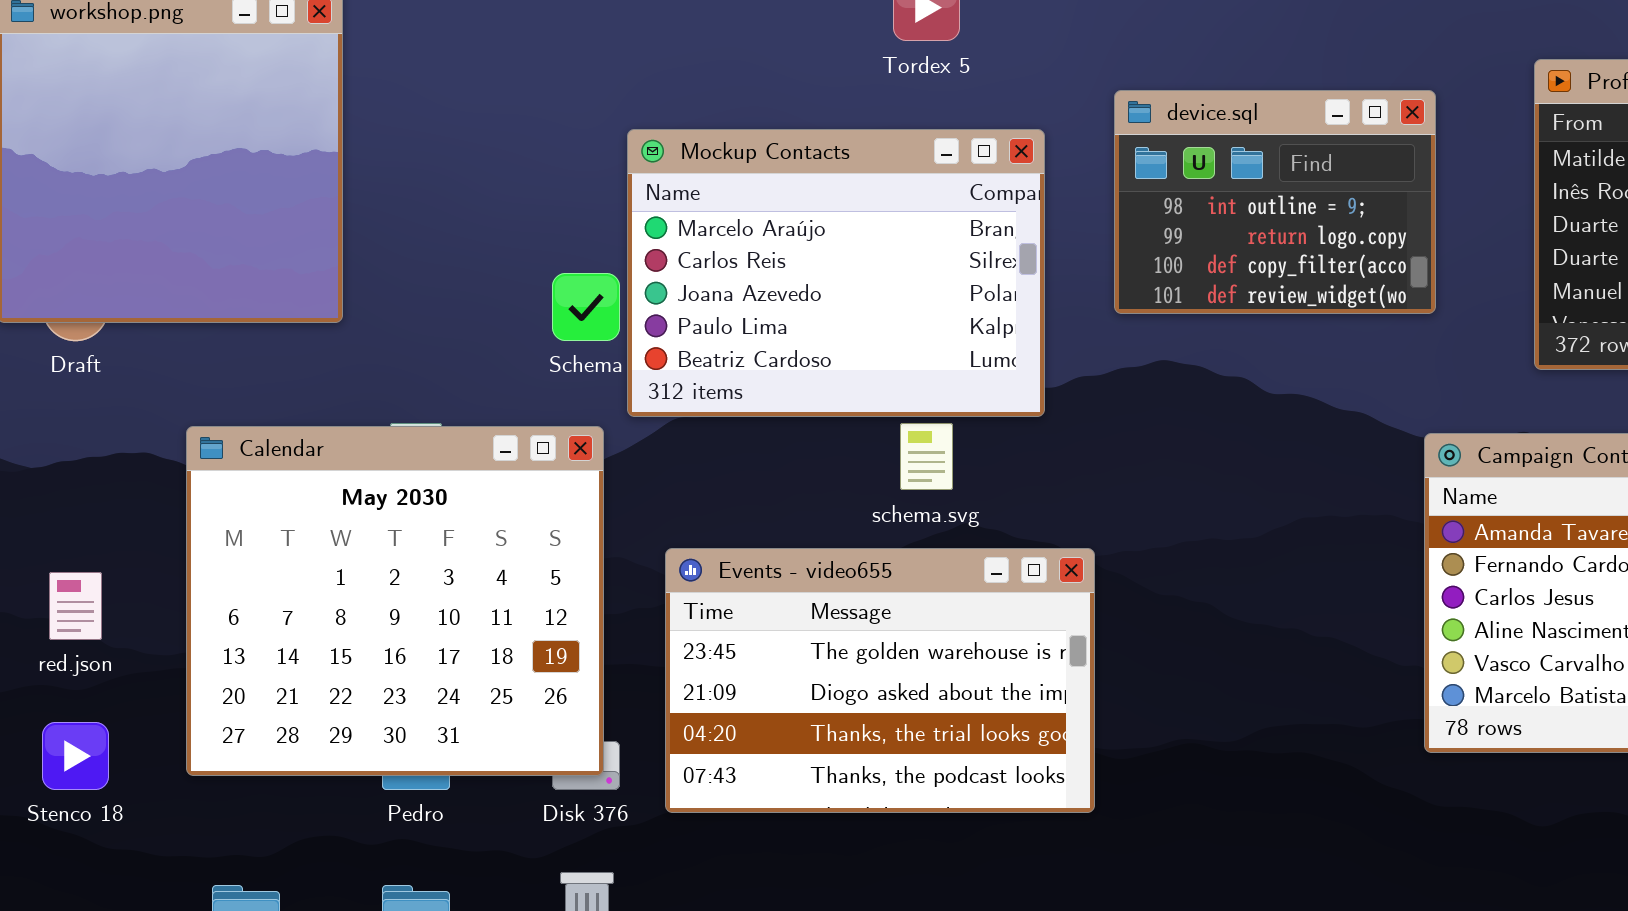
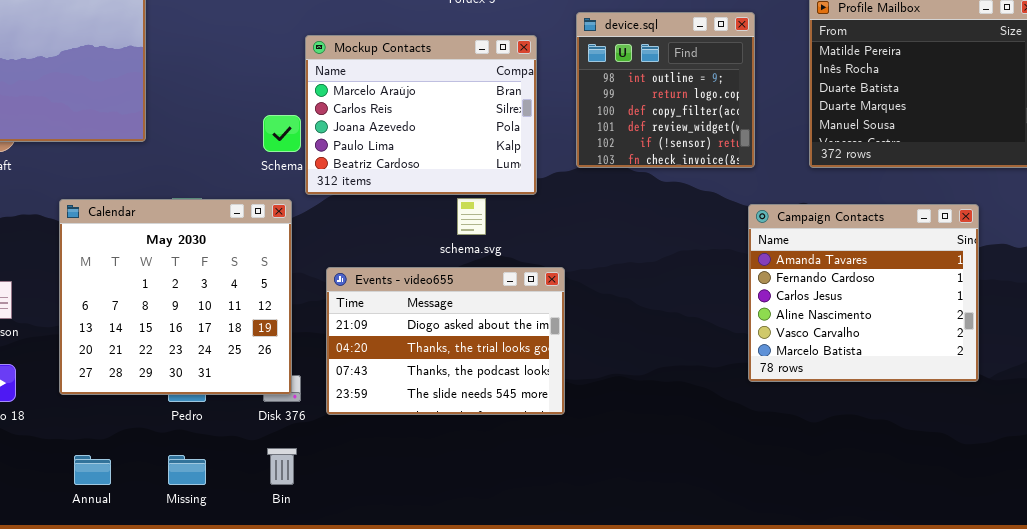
device.sql: [1114,90,1436,314] -> [576,12,755,168], resized
Events - video655: [665,548,1095,813] -> [326,267,565,415], scrolled down 1 row

